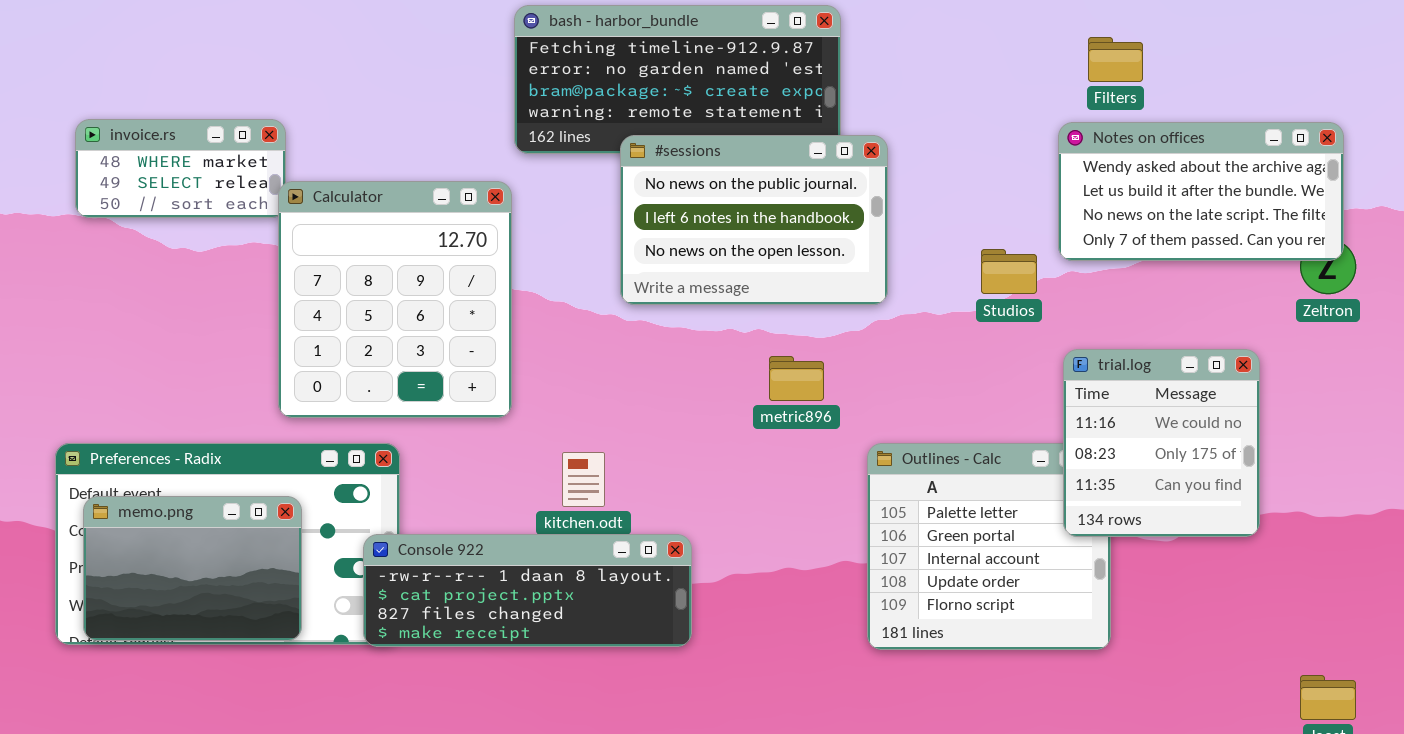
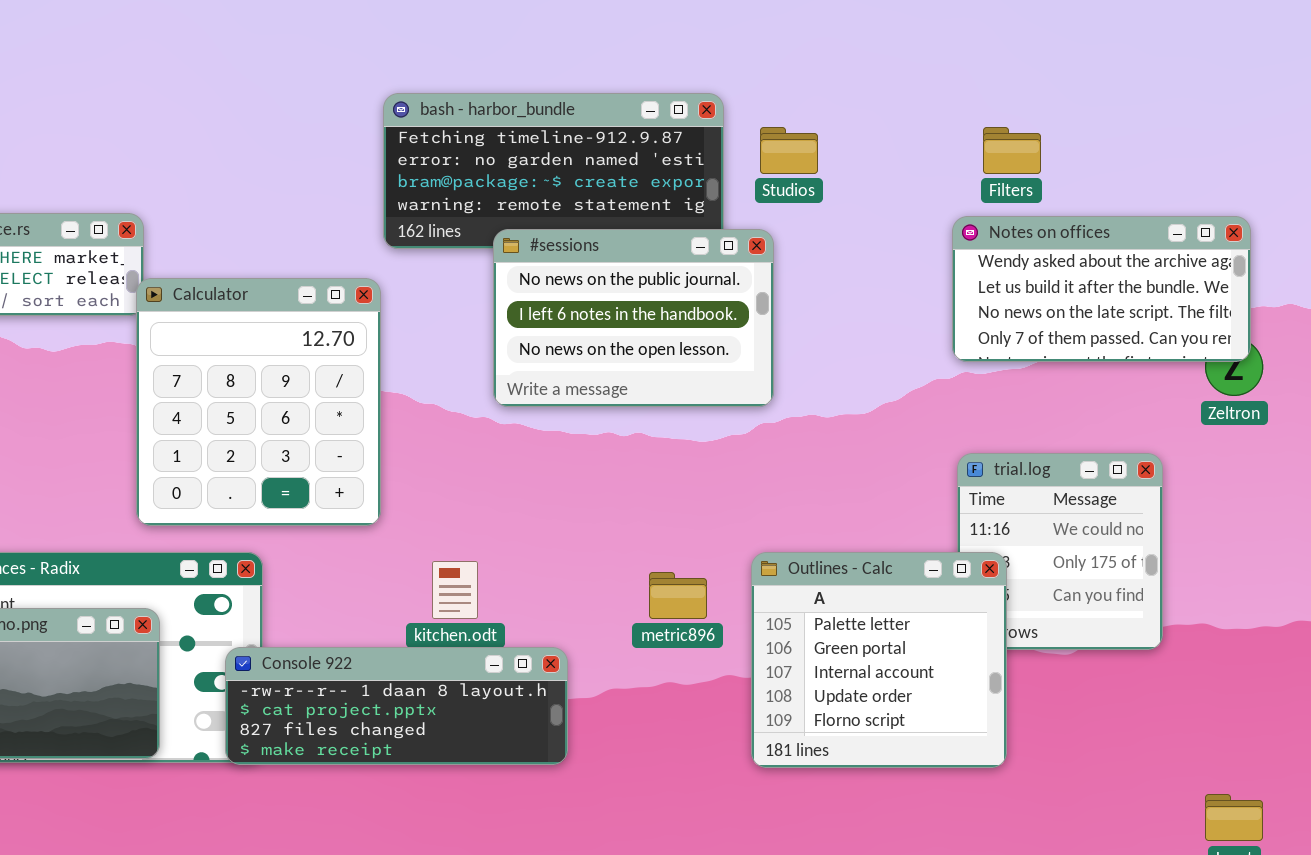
Studios: [981,249,1037,294] -> [760,127,818,174], moved
metric896: [769,356,824,401] -> [649,572,707,619], moved
Outlines - Calc: [867,443,1111,650] -> [751,552,1007,768], raised

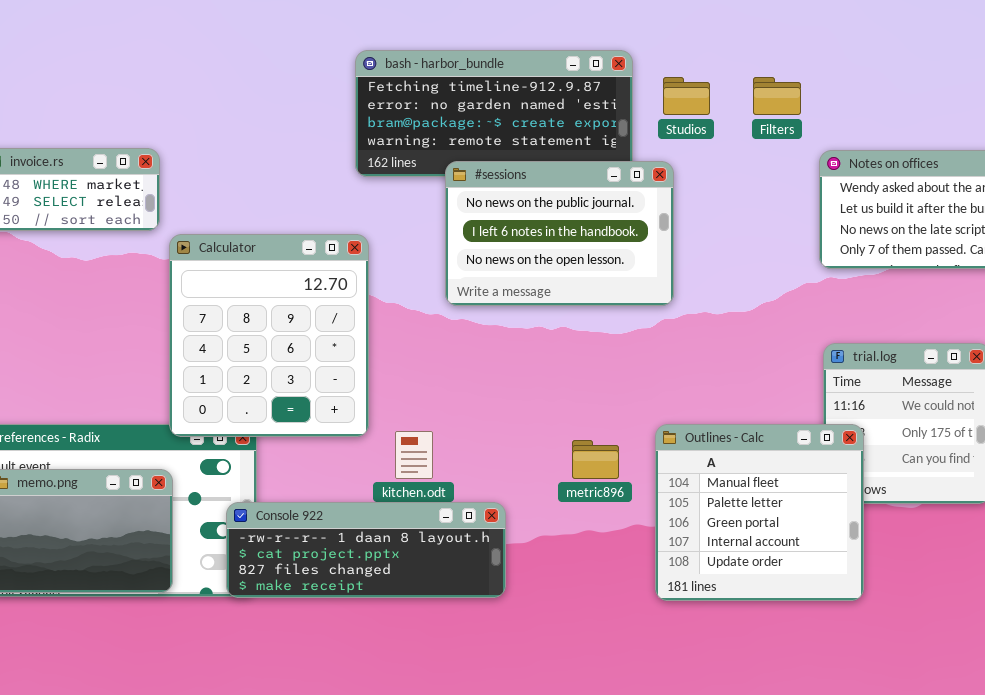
Filters: [983,127,1041,174] -> [753,77,801,115], moved
Calculator: [136,278,381,526] -> [169,234,369,437], moved
Outlines - Calc: [751,552,1007,768] -> [655,424,864,601], scrolled up 1 row

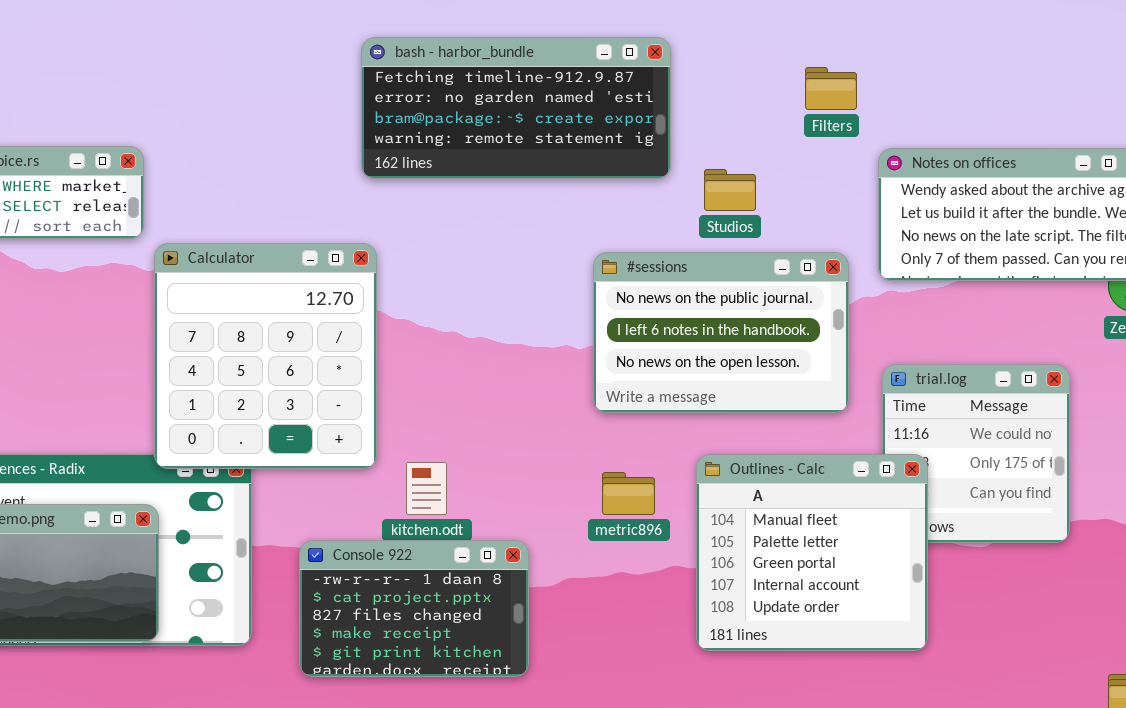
Studios: [663,77,710,115] -> [704,169,756,211], moved
#sessions: [445,161,674,306] -> [593,252,849,413], moved
Console 922: [226,502,506,598] -> [299,540,529,677], resized

